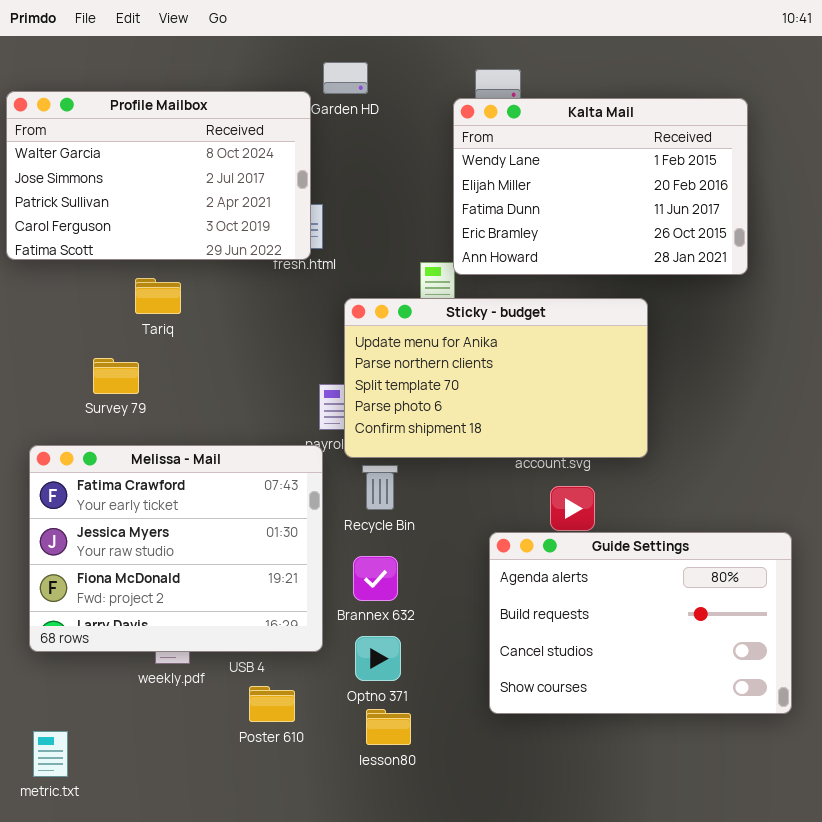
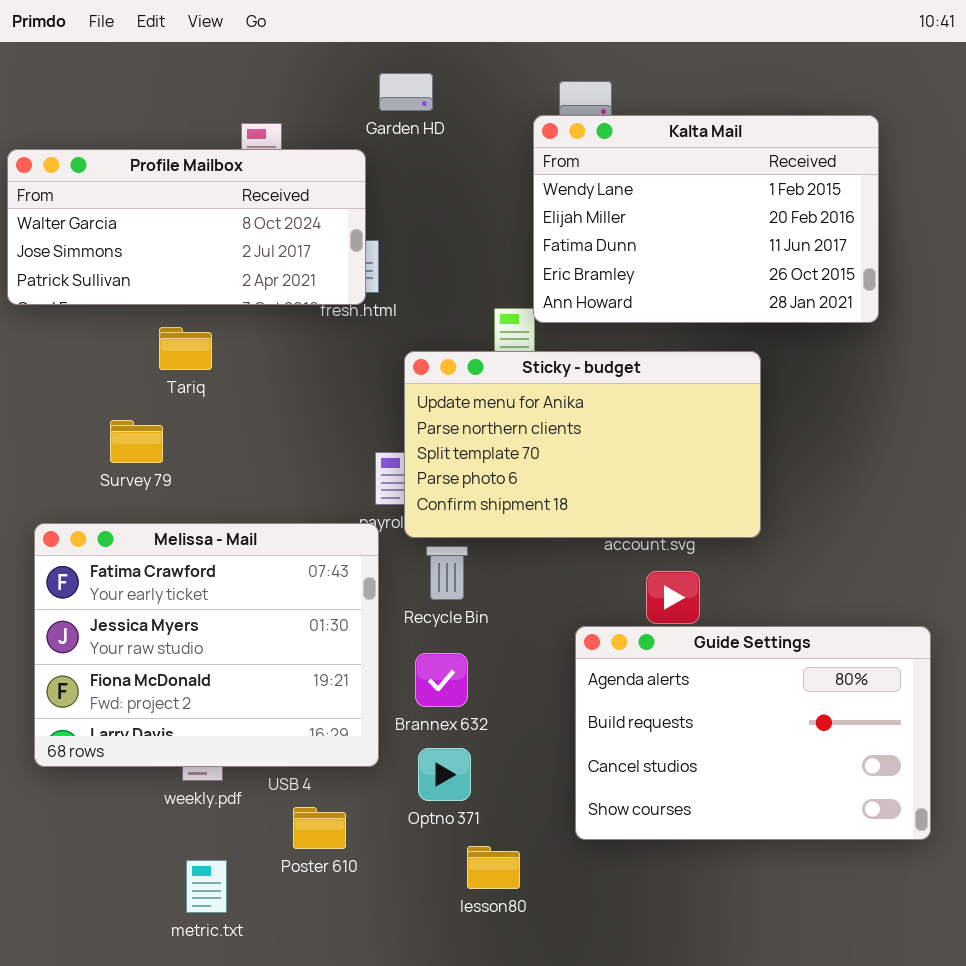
Profile Mailbox: [6,91,311,260] -> [7,149,366,305], resized
lesson80: [366,709,411,745] -> [467,846,520,889], moved
metric.txt: [33,731,68,777] -> [186,860,227,913], moved

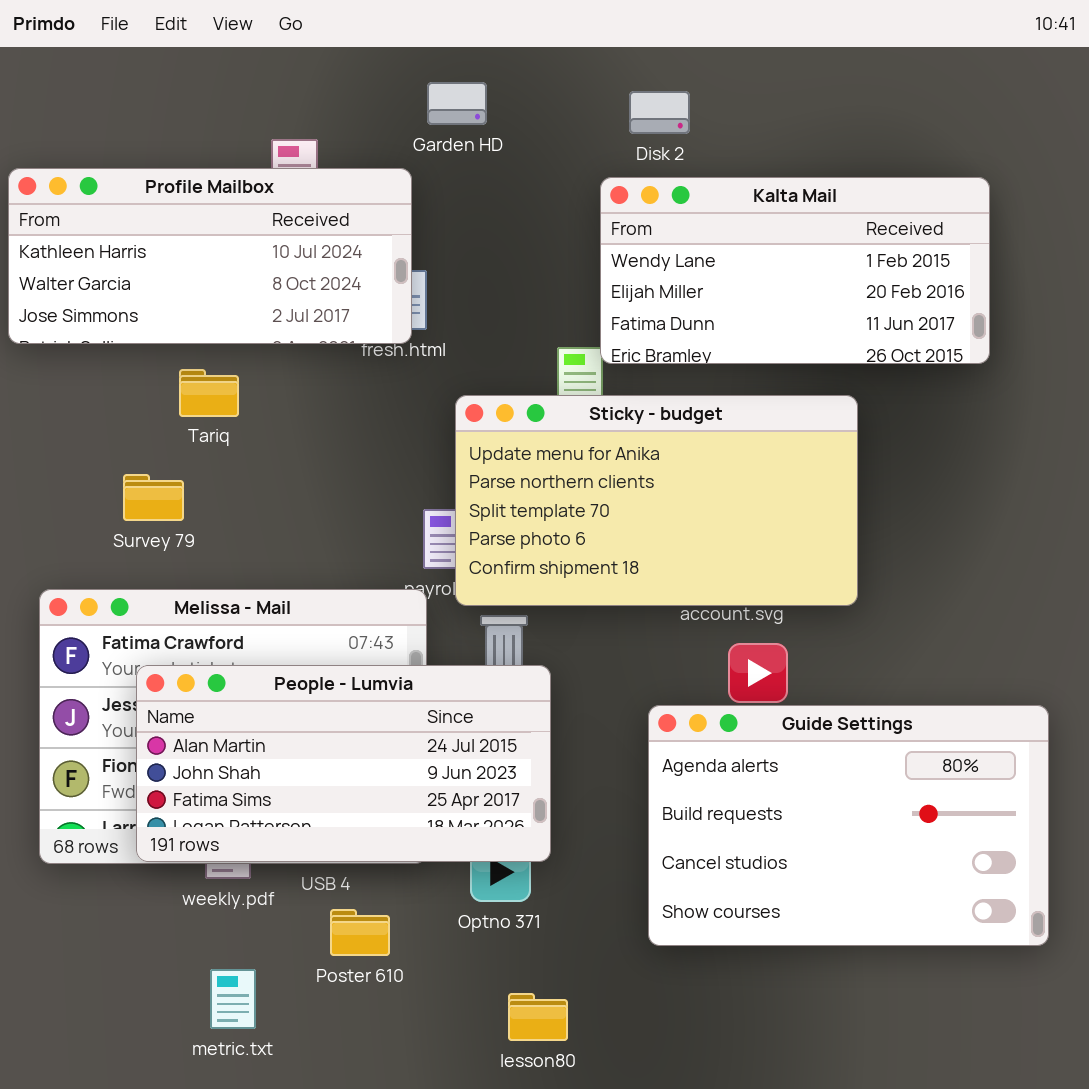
Kalta Mail: [533,115,879,323] -> [600,177,990,364], resized
Profile Mailbox: [7,149,366,305] -> [8,168,412,344], scrolled up 1 row
People - Lumvia: none -> [136,665,551,862], opened
lesson80: [467,846,520,889] -> [508,993,568,1041], moved

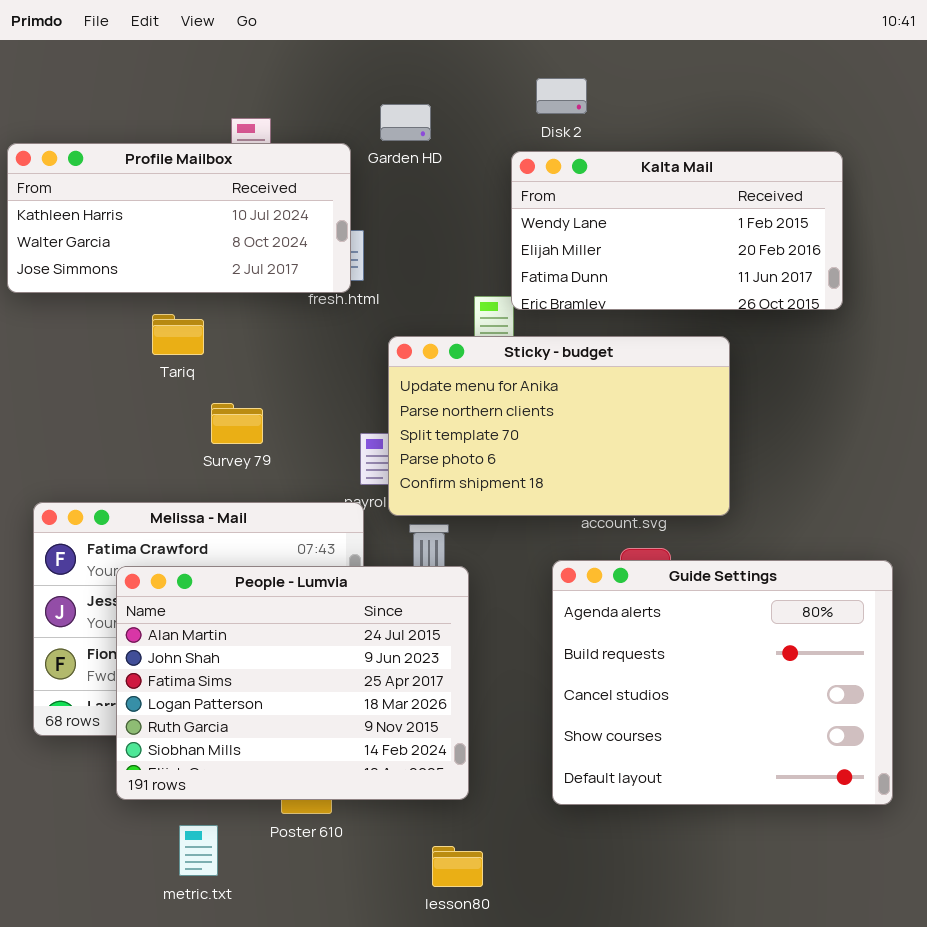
Garden HD: [427,82,487,125] -> [380,104,431,141], moved
Survey 79: [123,474,184,521] -> [211,403,263,444], moved
People - Lumvia: [136,665,551,862] -> [116,566,469,800], resized
Guide Settings: [648,705,1049,946] -> [552,560,893,805], resized

